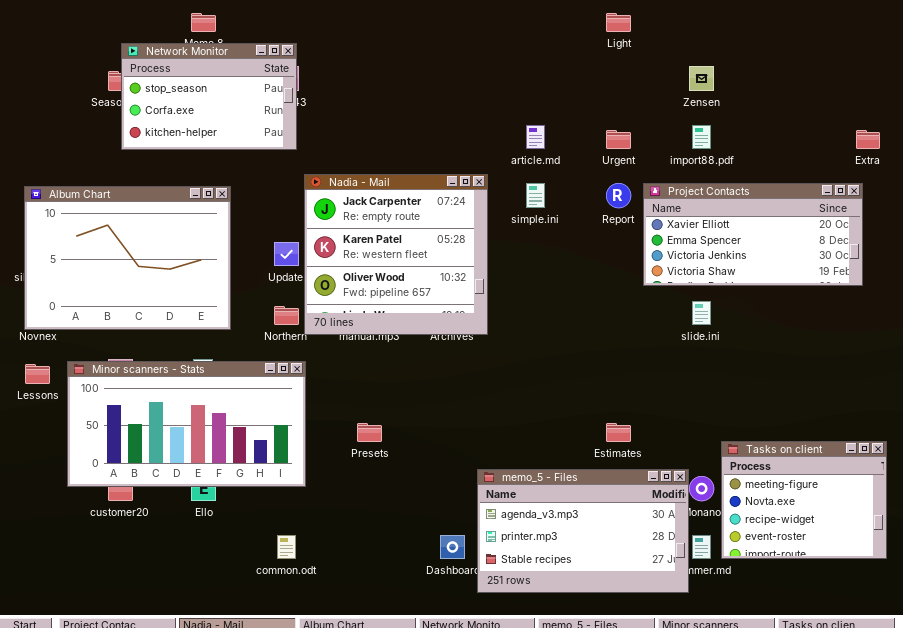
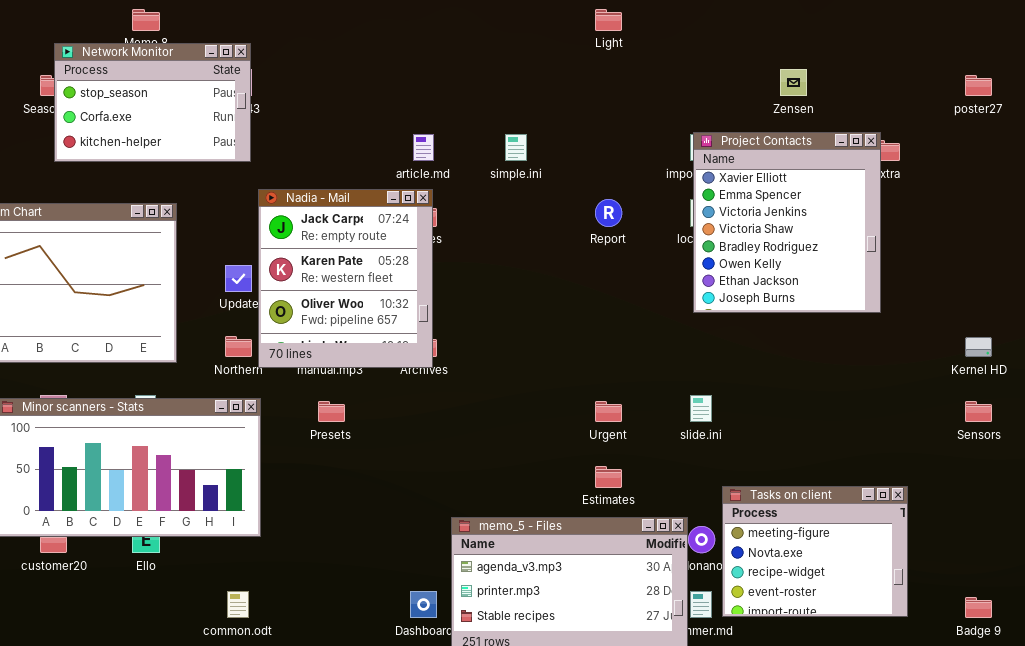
Zensen: [689,66,714,91] -> [780,69,807,96], moved
article.md: [526,125,545,149] -> [413,134,434,161], moved
Urgent: [606,130,631,149] -> [595,401,622,422], moved
Nadia - Mail: [304,174,488,335] -> [258,189,433,368], resized
Project Contacts: [643,183,863,286] -> [693,132,881,313], resized
simple.ini: [526,183,545,208] -> [505,134,527,161], moved
slide.ini: [692,301,711,325] -> [690,395,712,422], moved
Presets: [357,423,382,442] -> [318,401,345,422], moved

